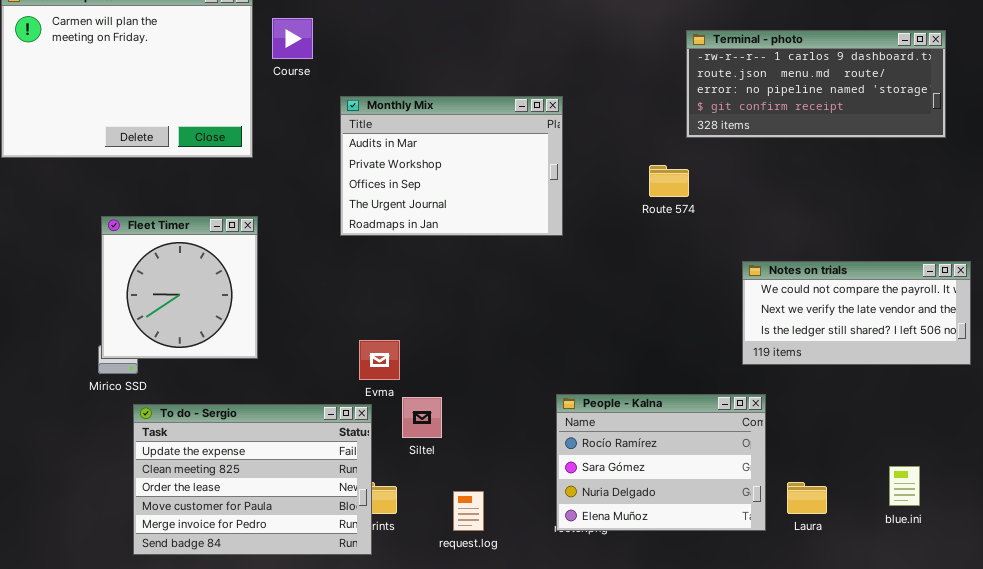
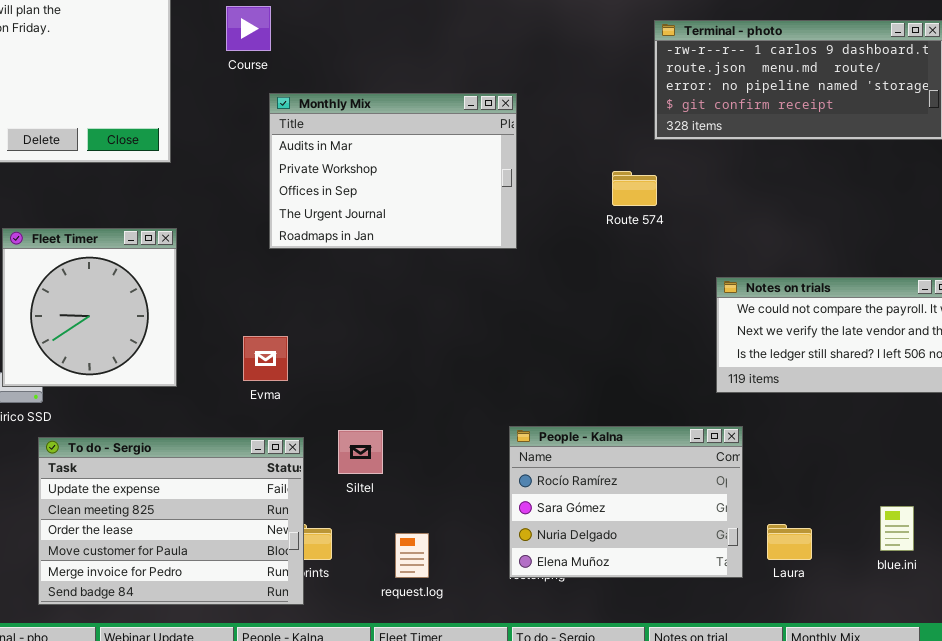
Course: [272,18,313,59] -> [226,6,271,51], moved
Evma: [359,340,400,380] -> [243,336,288,381], moved

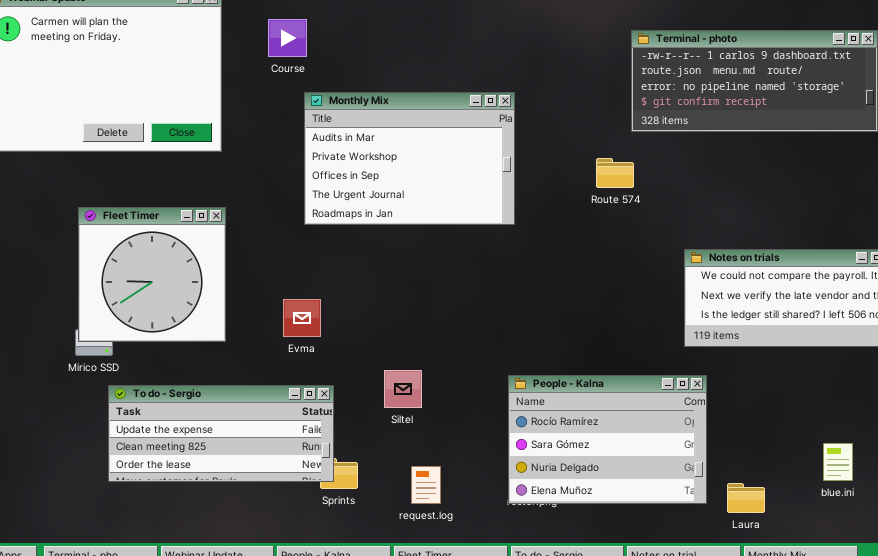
Siltel: [338,430,383,474] -> [384,370,422,408], moved
To do - Sergio: [38,437,304,605] -> [108,385,334,482], resized
Laura: [767,524,812,560] -> [727,483,765,513], moved

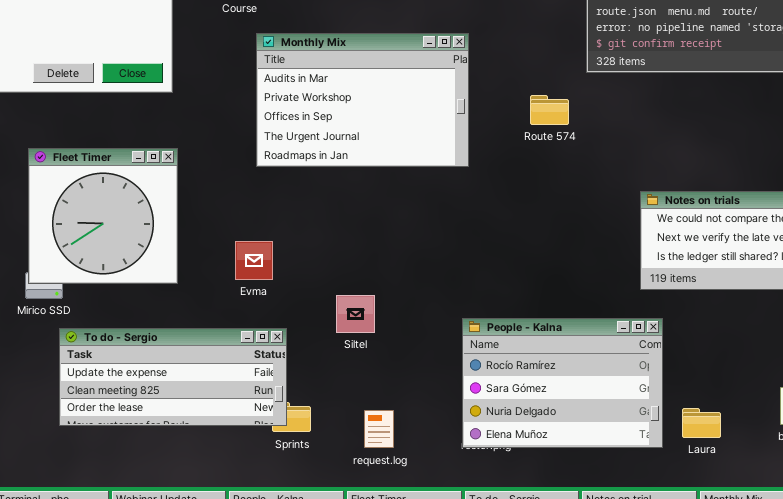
Route 574: [596,158,634,188] -> [530,95,569,125], moved
Siltel: [384,370,422,408] -> [336,295,375,333], moved
Laura: [727,483,765,513] -> [682,408,721,438], moved

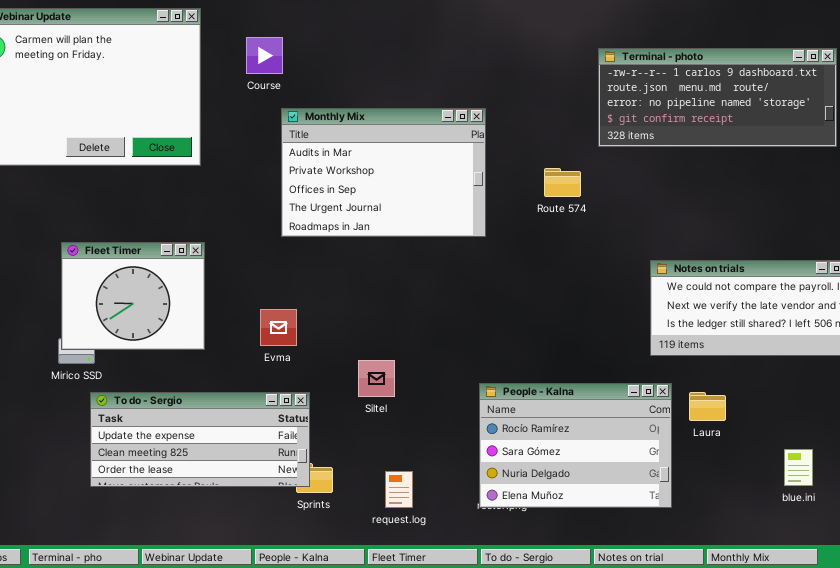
Fleet Timer: [28,148,178,284] -> [61,242,205,350], resized
Laura: [682,408,721,438] -> [689,392,726,421], moved

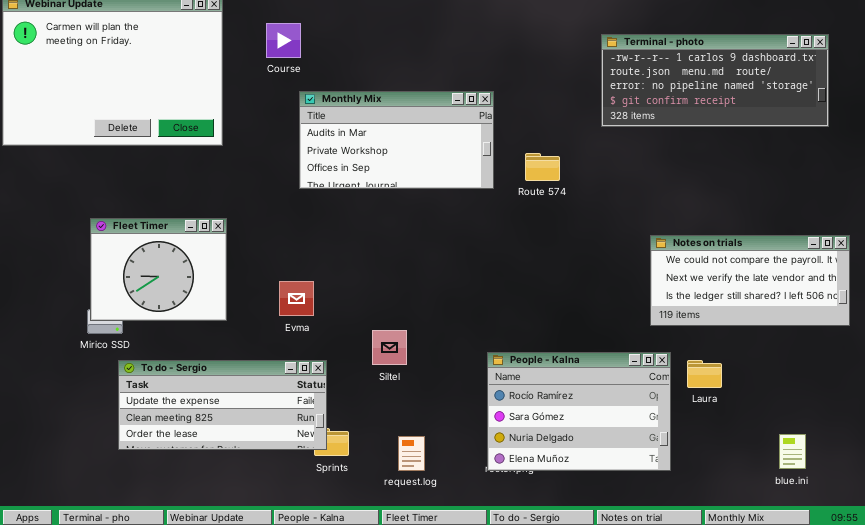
Monthly Mix: [281,108,486,237] -> [299,91,494,189], resized
Route 574: [544,168,581,197] -> [525,153,560,181], moved
blue.ini: [784,449,813,486] -> [779,434,806,469], moved

